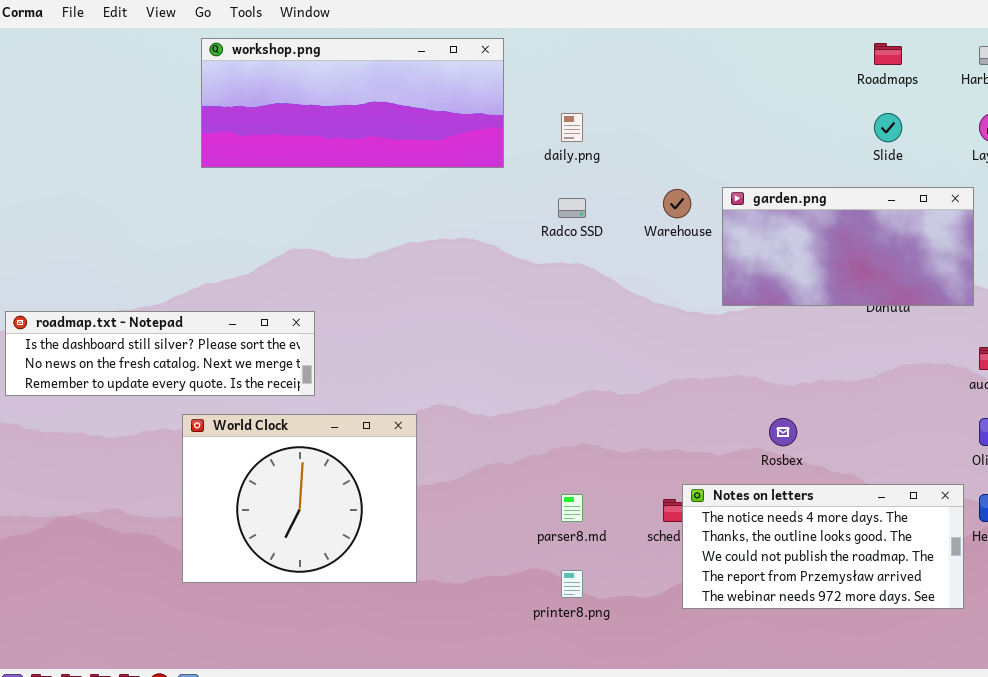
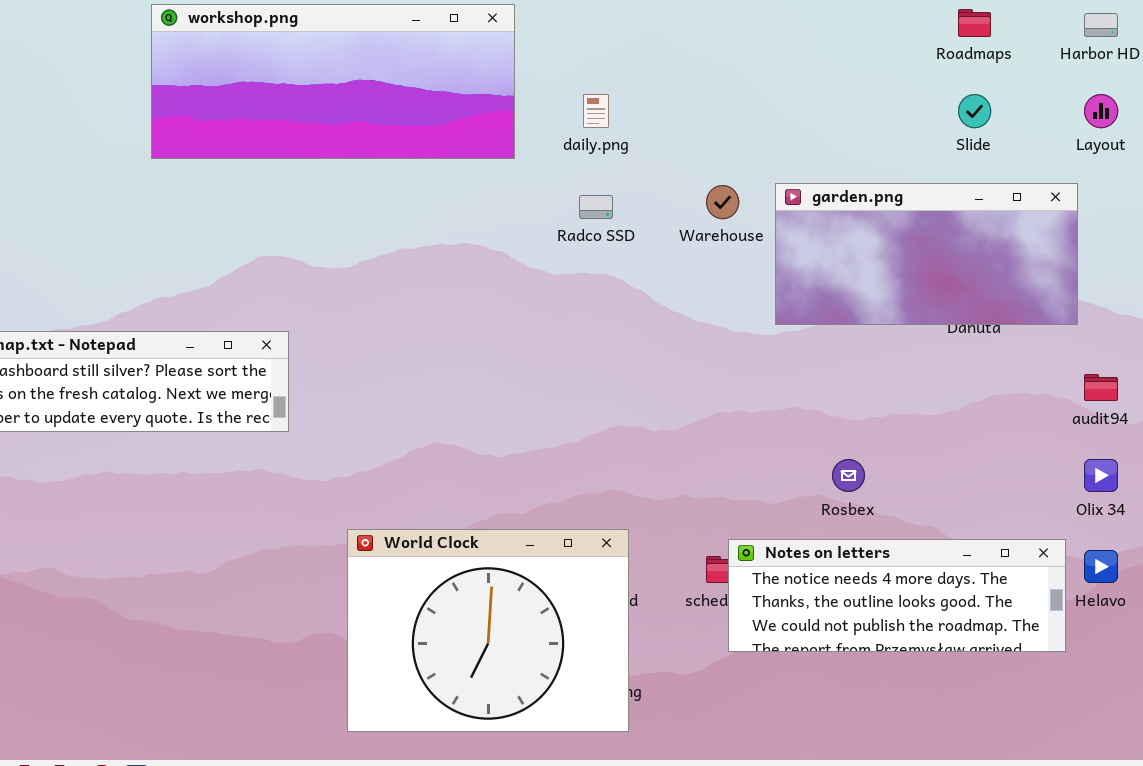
World Clock: [182,414,417,583] -> [347,529,629,732], moved
Notes on letters: [682,484,964,609] -> [728,539,1066,652], resized

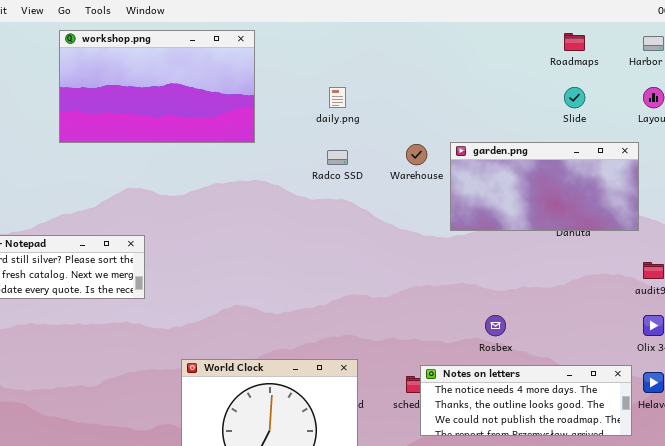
workshop.png: [151,4,515,159] -> [59,30,255,143], resized

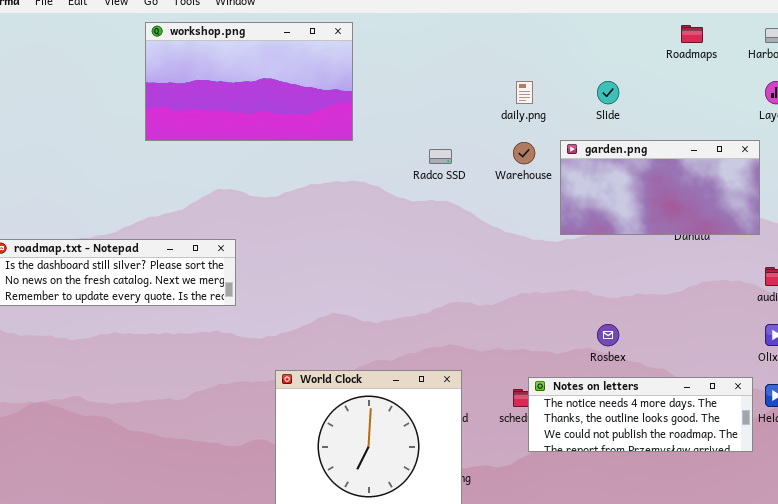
daily.png: [329,87,346,108] -> [516,81,533,104], moved
Slide: [564,87,585,108] -> [597,81,619,104], moved

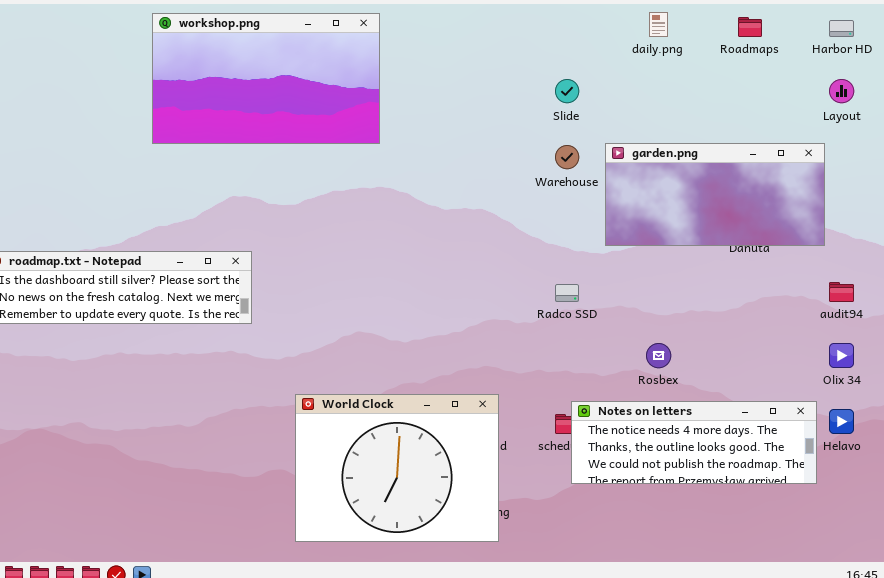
daily.png: [516,81,533,104] -> [649,12,668,37], moved
Slide: [597,81,619,104] -> [555,79,579,103], moved
Radco SSD: [429,149,452,164] -> [555,284,579,302], moved

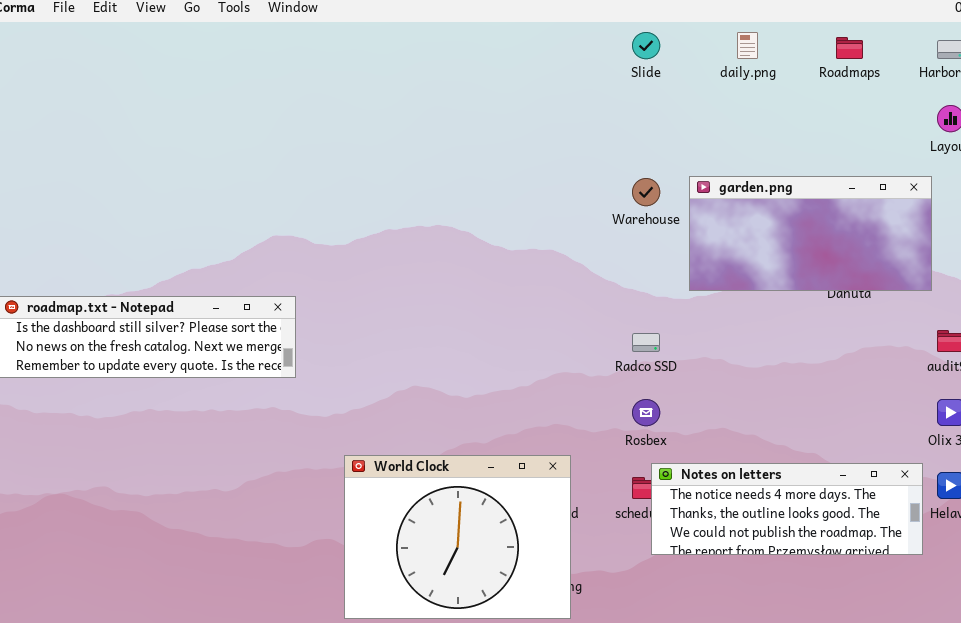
workshop.png: [152,13,380,144] -> none, closed
Slide: [555,79,579,103] -> [632,32,660,59], moved
Rosbex: [646,343,671,368] -> [632,399,660,426], moved

